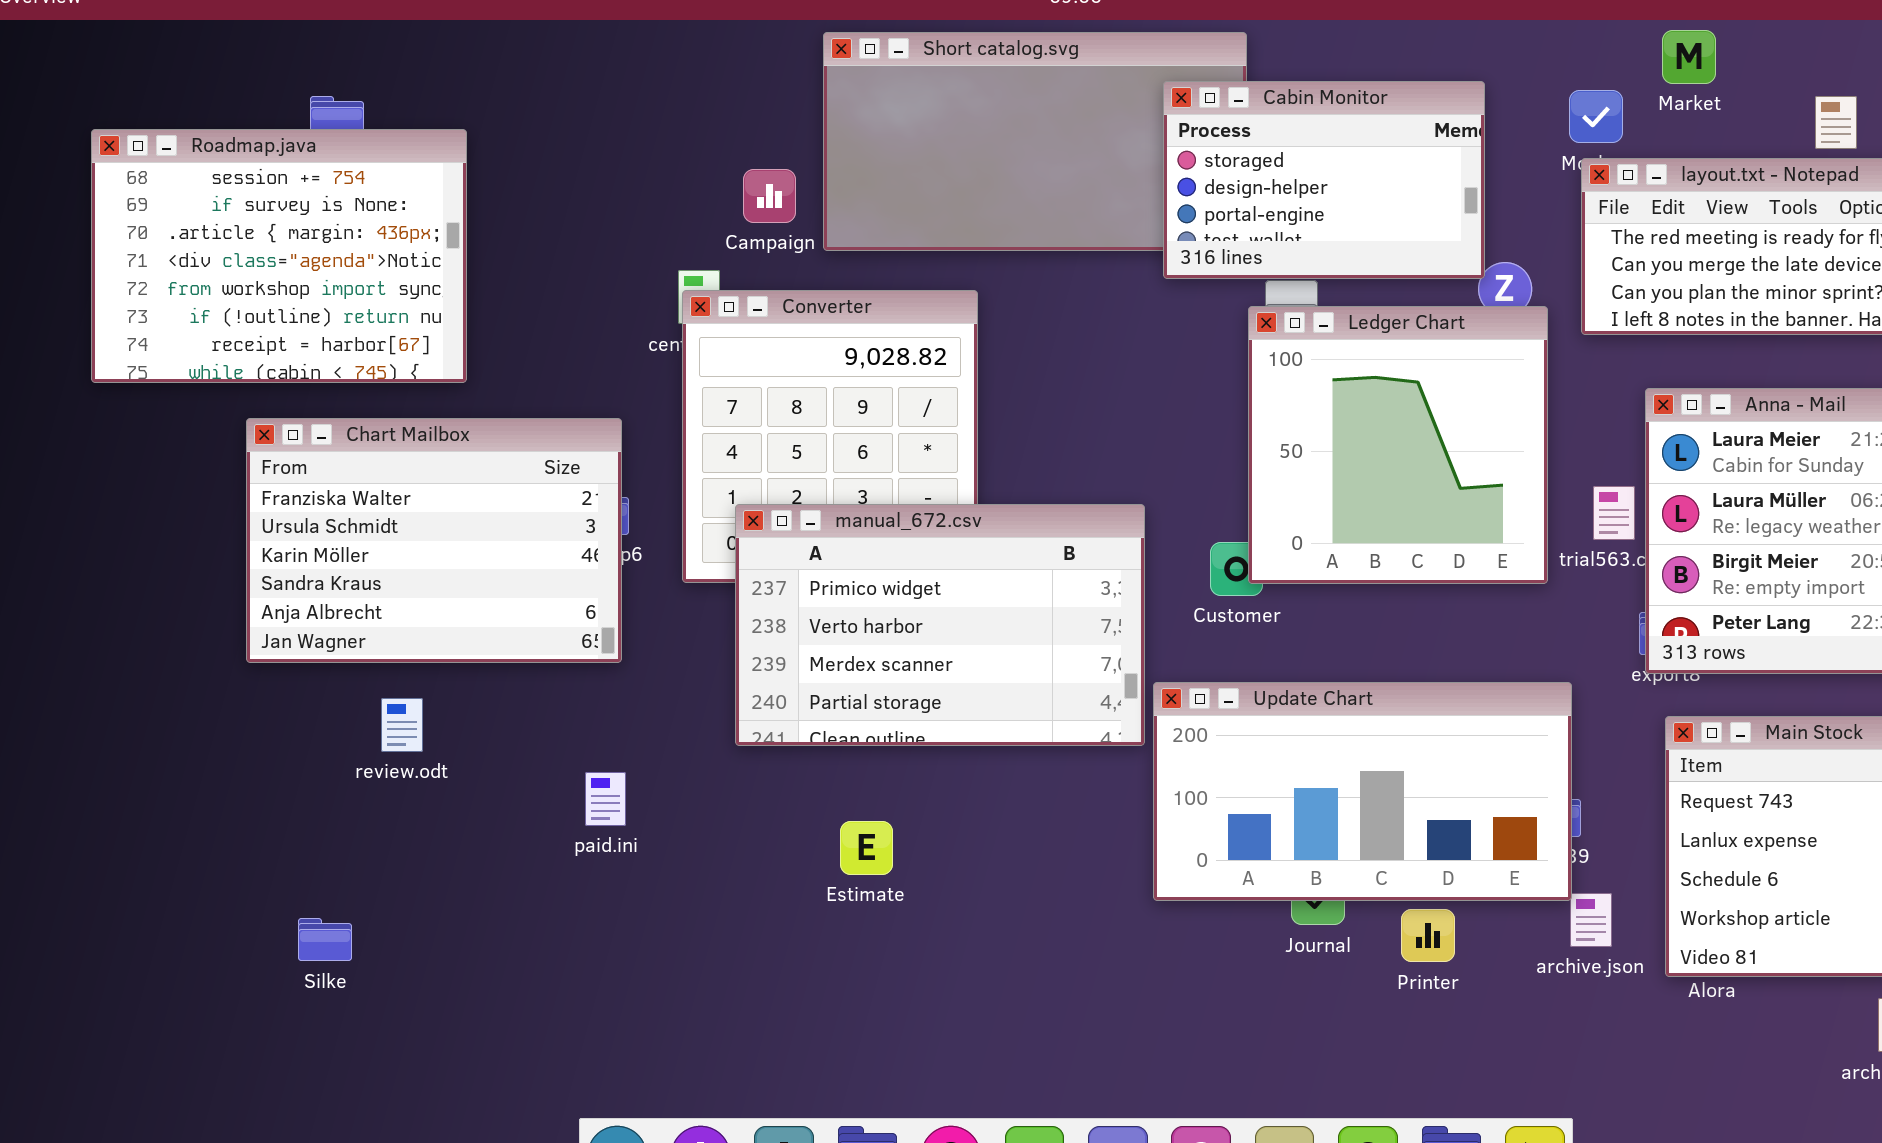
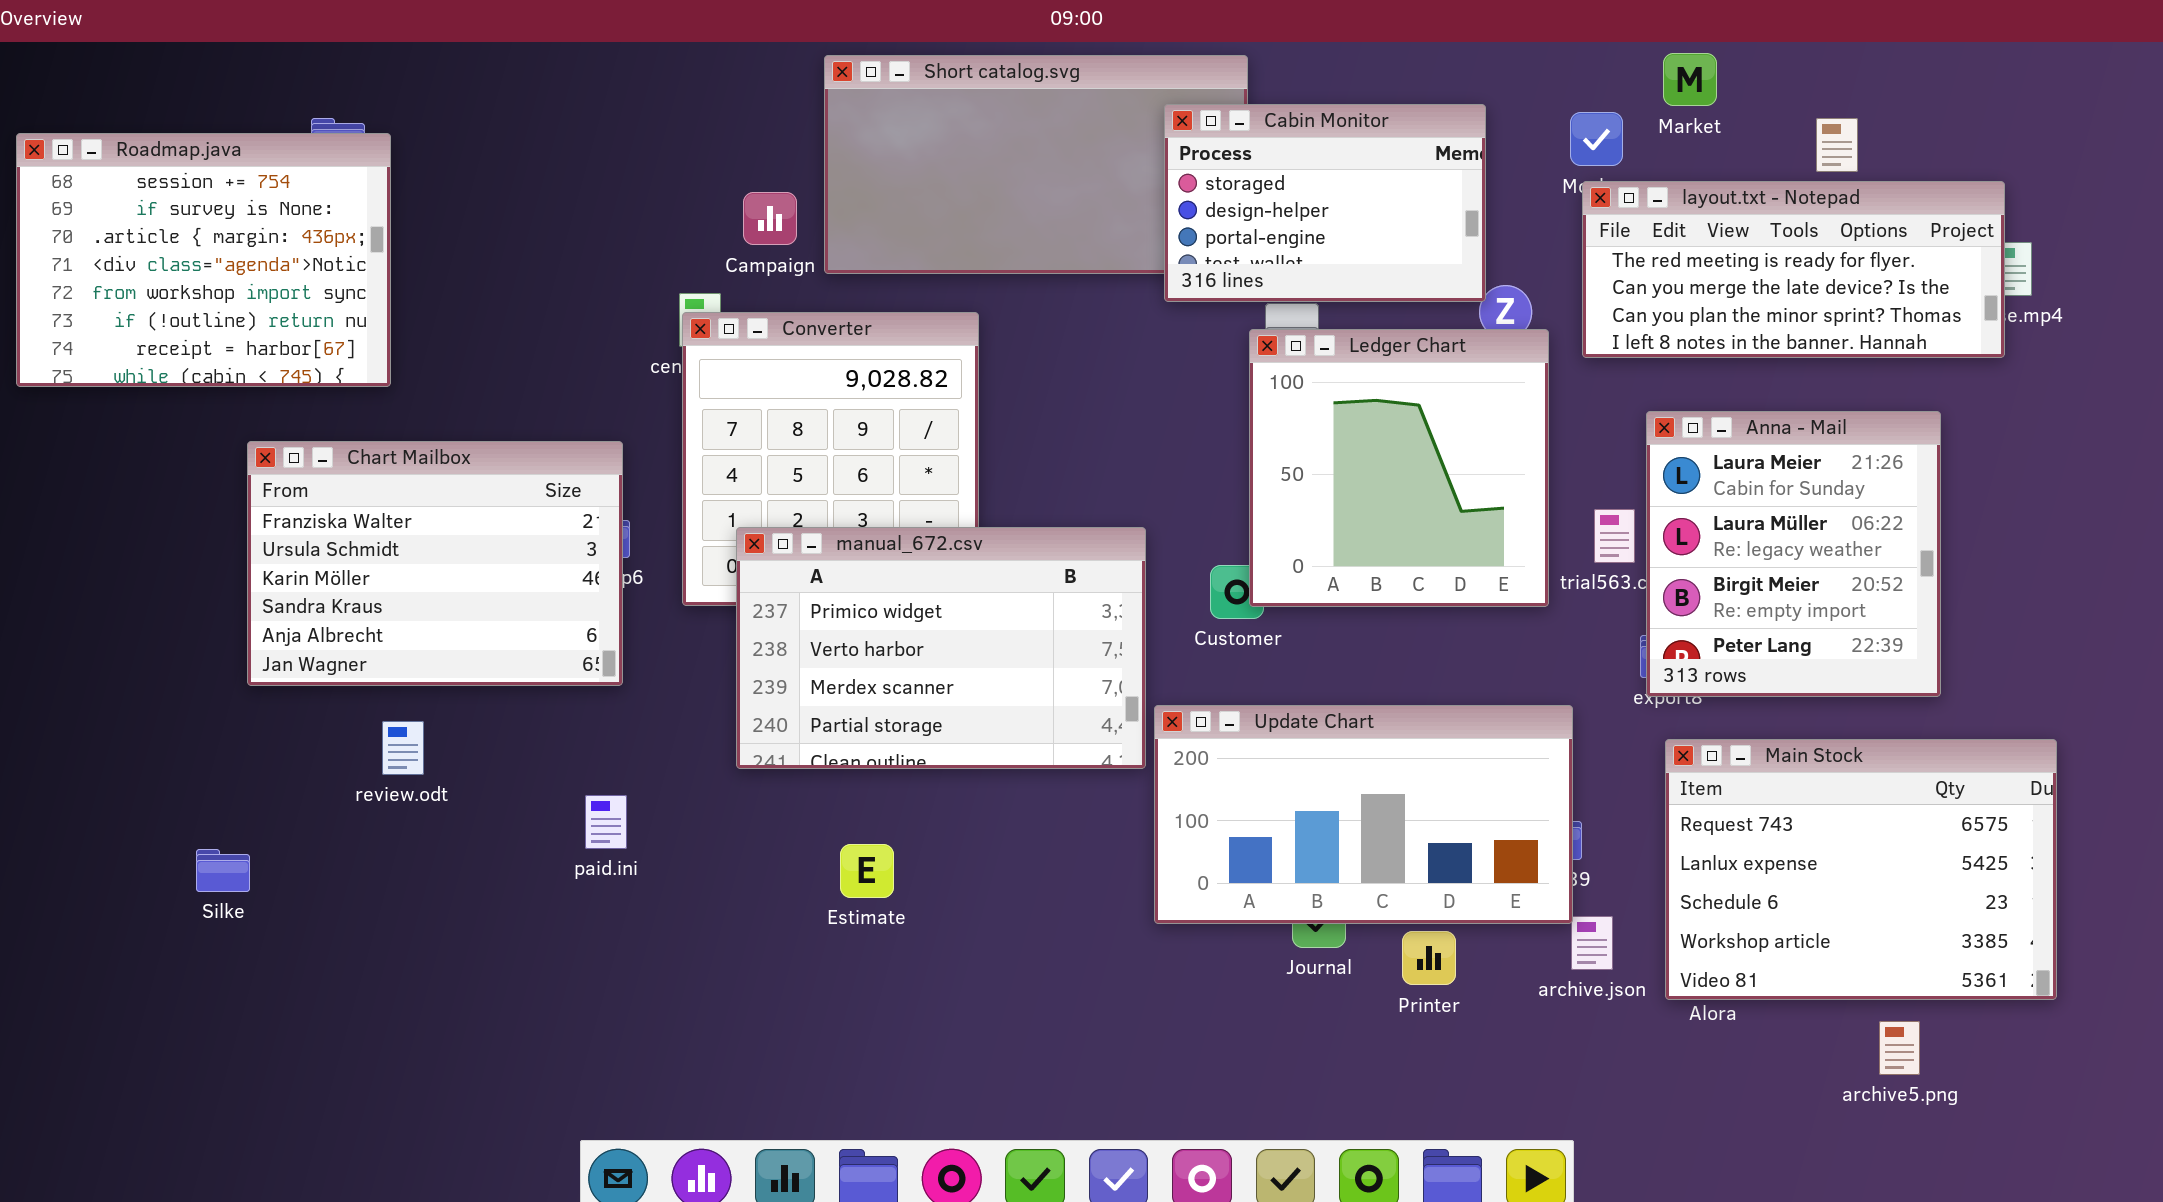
Roadmap.java: [91,129,467,383] -> [16,133,391,387], moved
Silke: [298,918,352,961] -> [196,849,250,892], moved

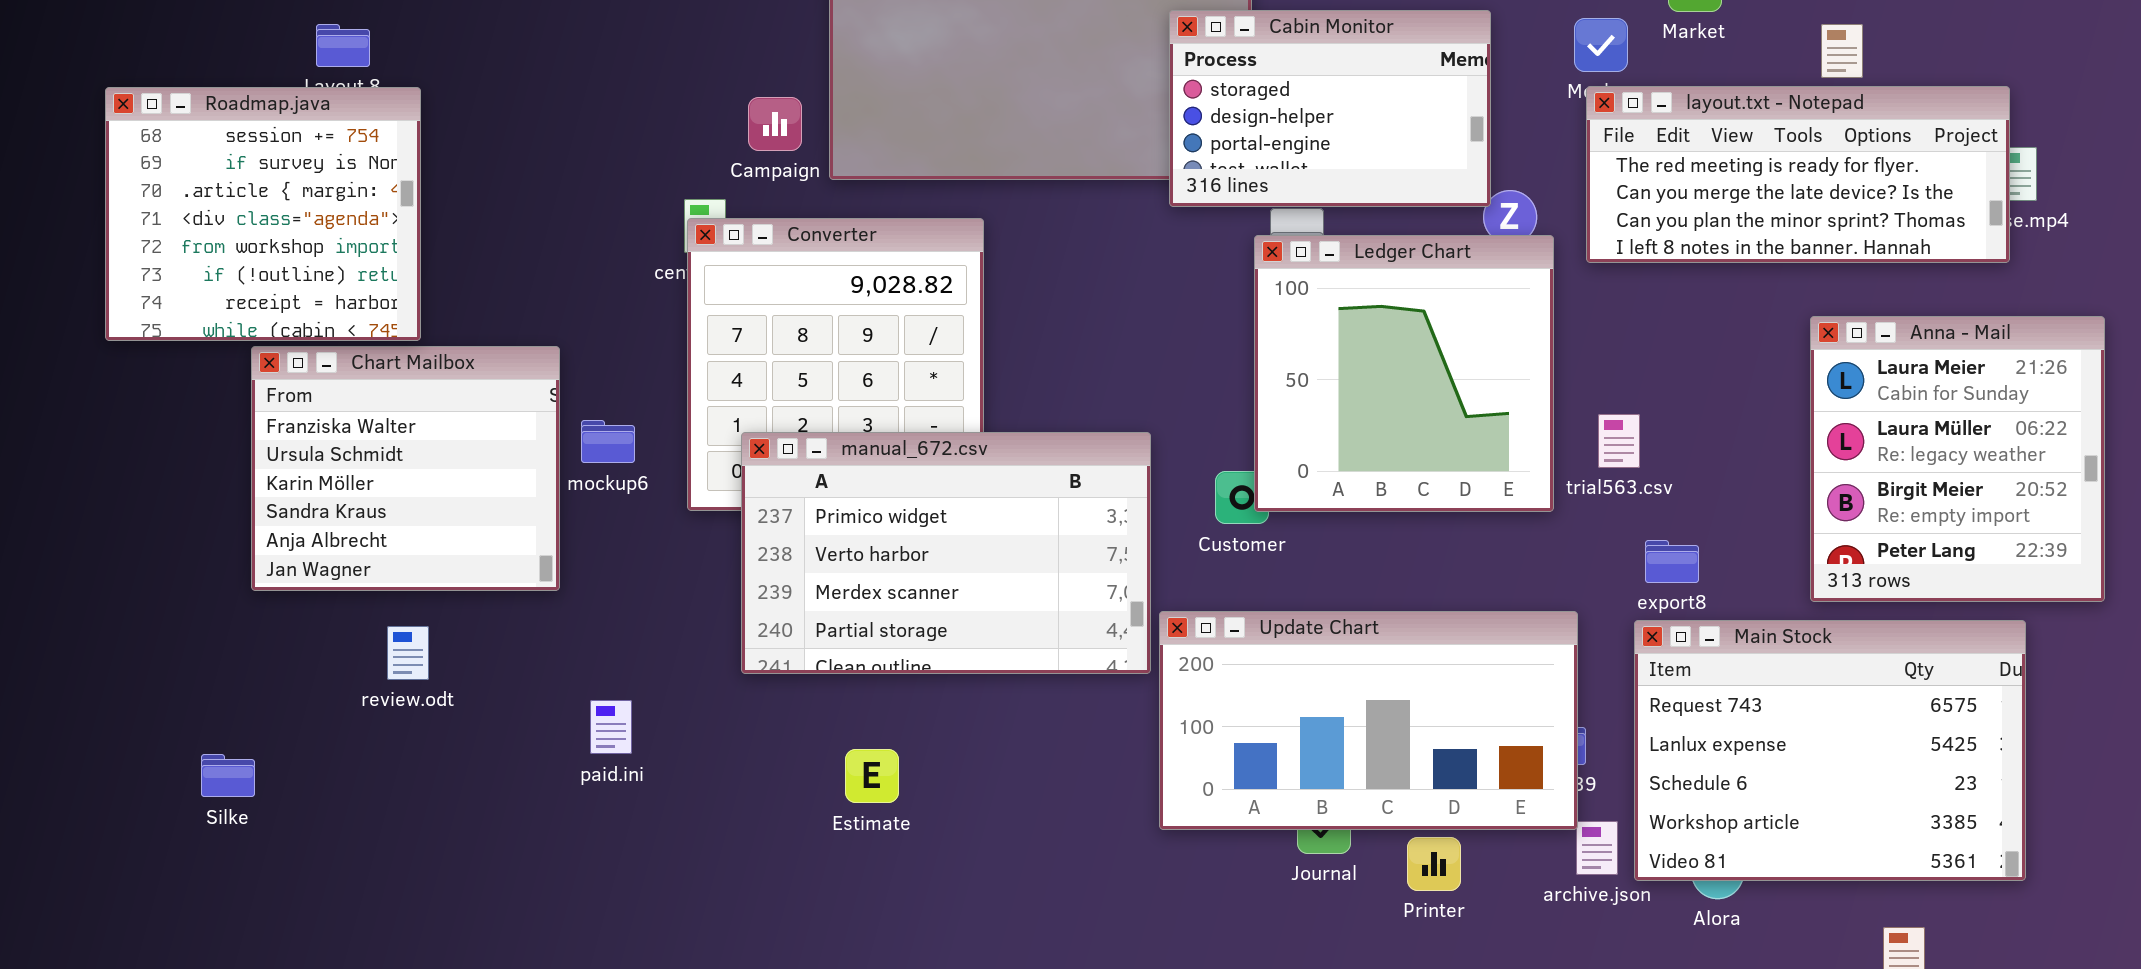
Roadmap.java: [16,133,391,387] -> [105,87,421,341], moved, resized
Anna - Mail: [1646,411,1941,697] -> [1810,316,2105,602], moved
Chart Mailbox: [247,441,623,686] -> [251,346,560,591], resized
Main Stock: [1665,739,2057,1000] -> [1634,620,2026,881], moved

